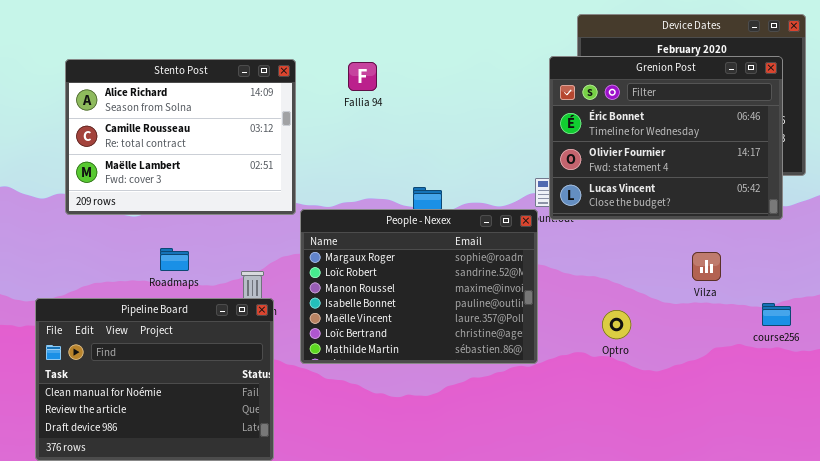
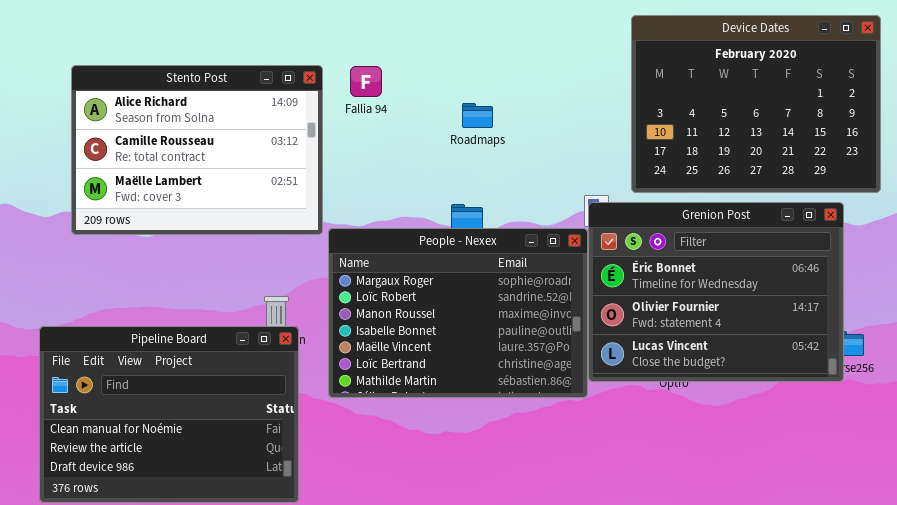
Grenion Post: [549,56,783,220] -> [588,202,844,382], moved
Fallia 94: [348,62,377,91] -> [350,66,382,97], moved
Roadmaps: [160,248,189,271] -> [462,103,493,128], moved

